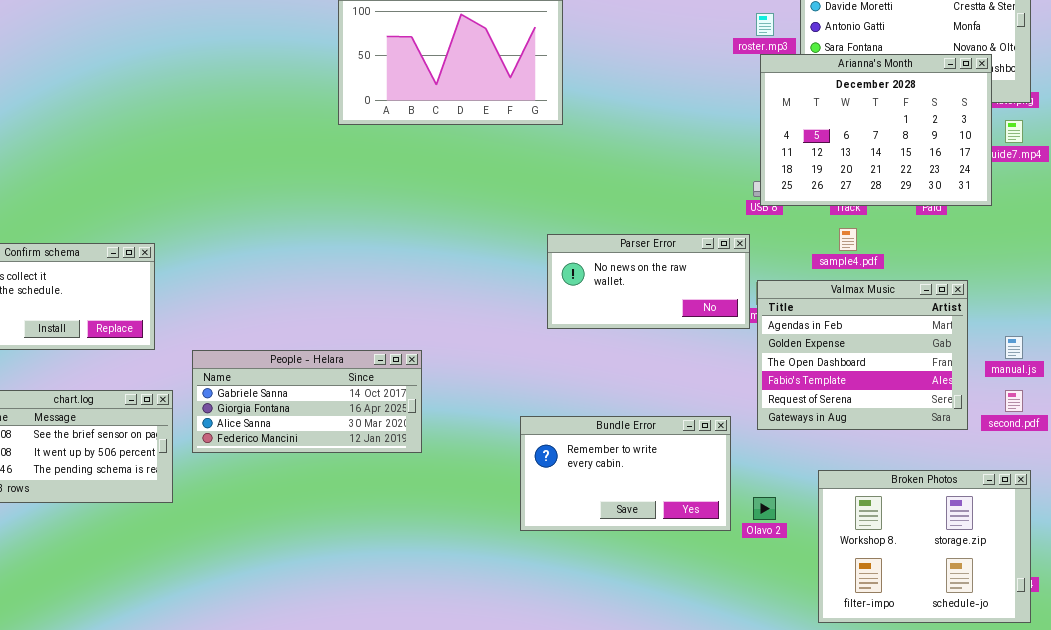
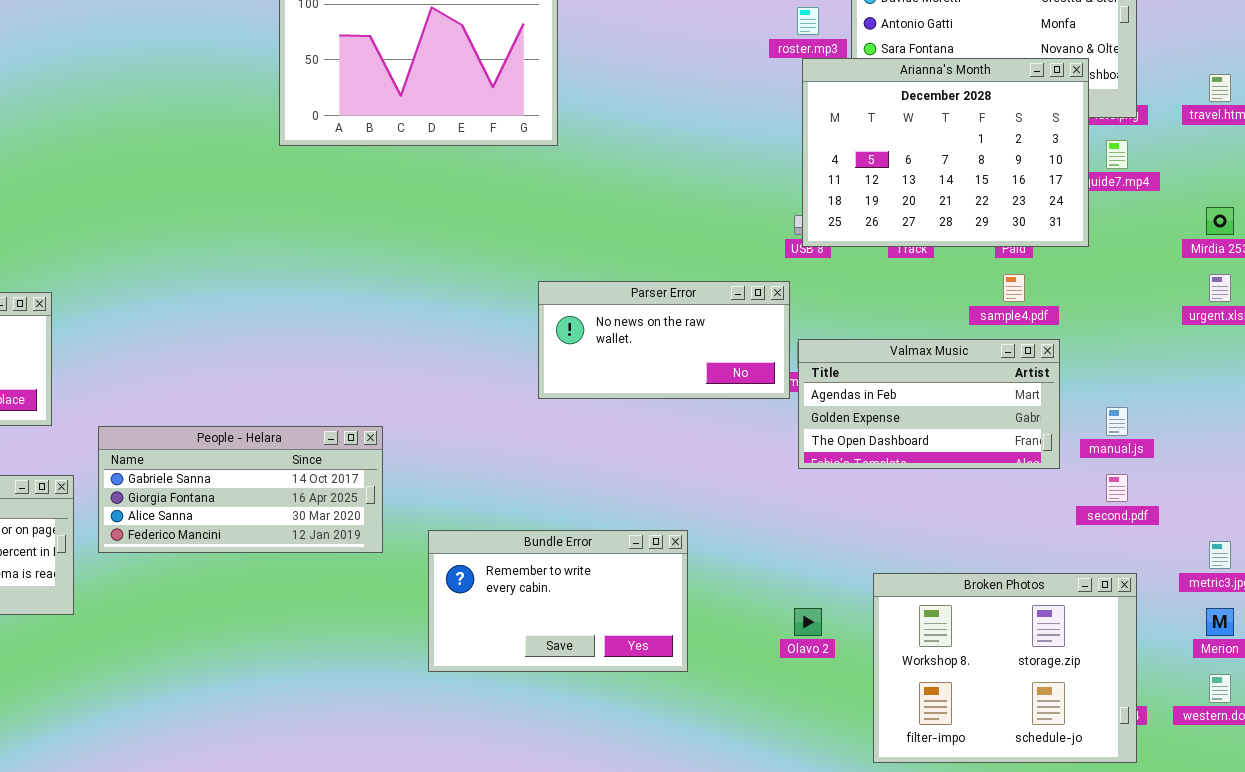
sample4.pdf: [839,228,857,251] -> [1003,274,1025,302], moved
Valmax Music: [757,280,968,430] -> [798,339,1060,469], resized
Bundle Error: [520,416,731,531] -> [428,530,688,672], moved

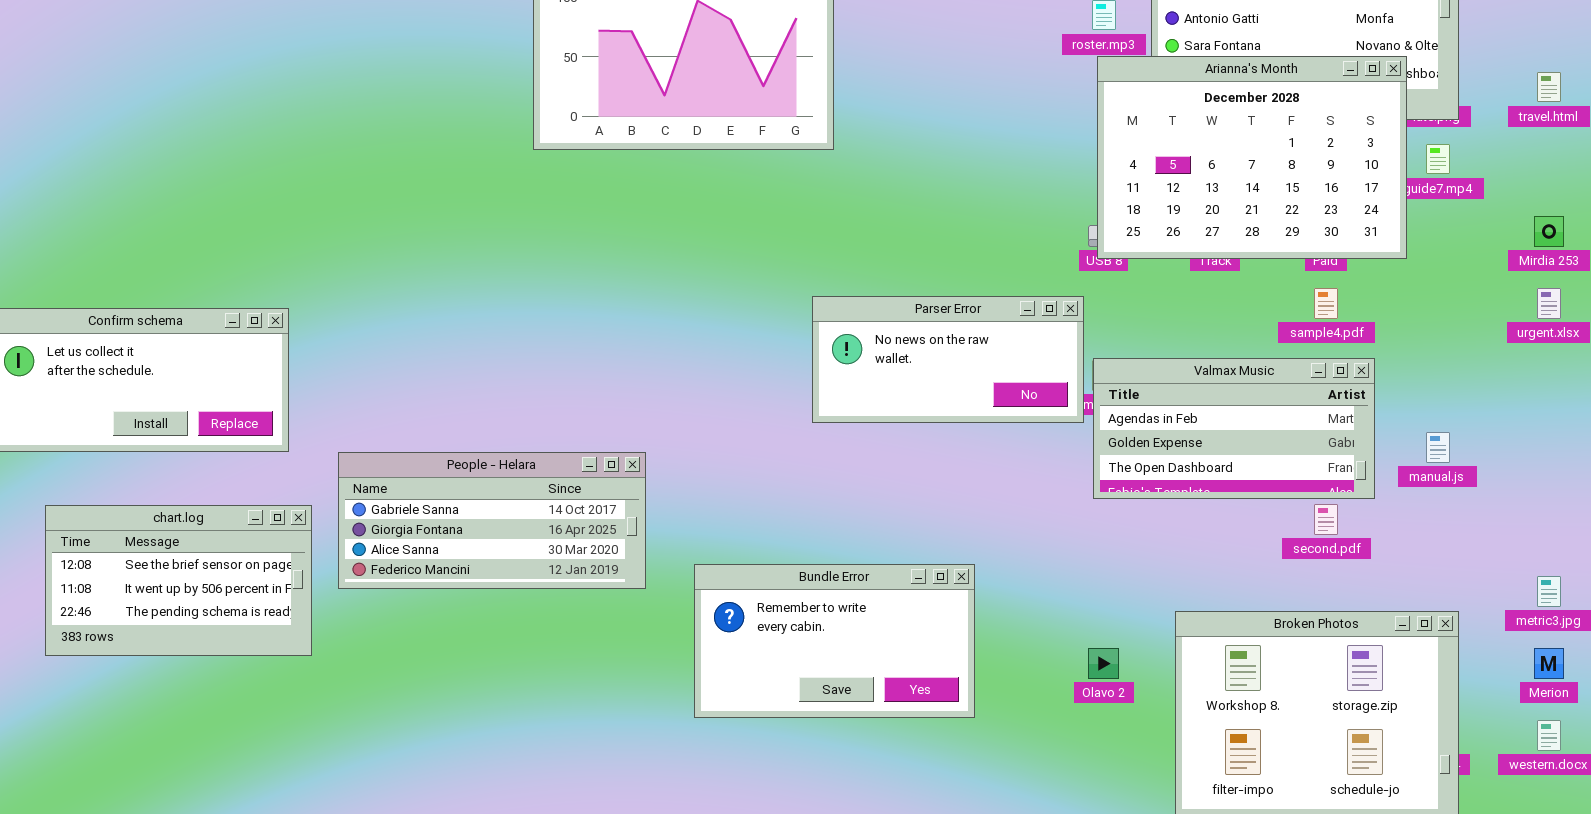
second.pdf: [1106,474,1128,502] -> [1314,504,1338,535], moved

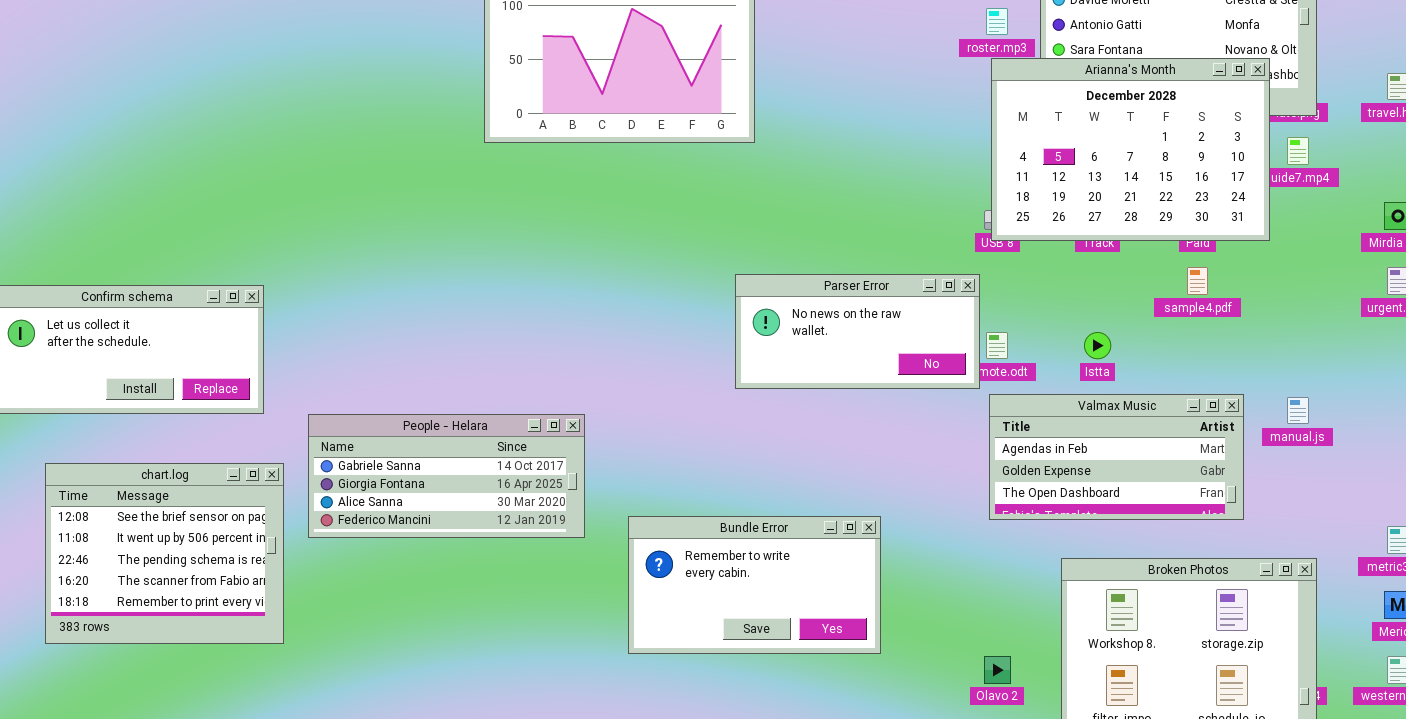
Valmax Music: [1093,358,1375,499] -> [989,394,1244,520], moved
chart.log: [45,505,312,656] -> [45,463,284,644], resized
Olavo 2: [1088,648,1119,679] -> [984,656,1011,684], moved

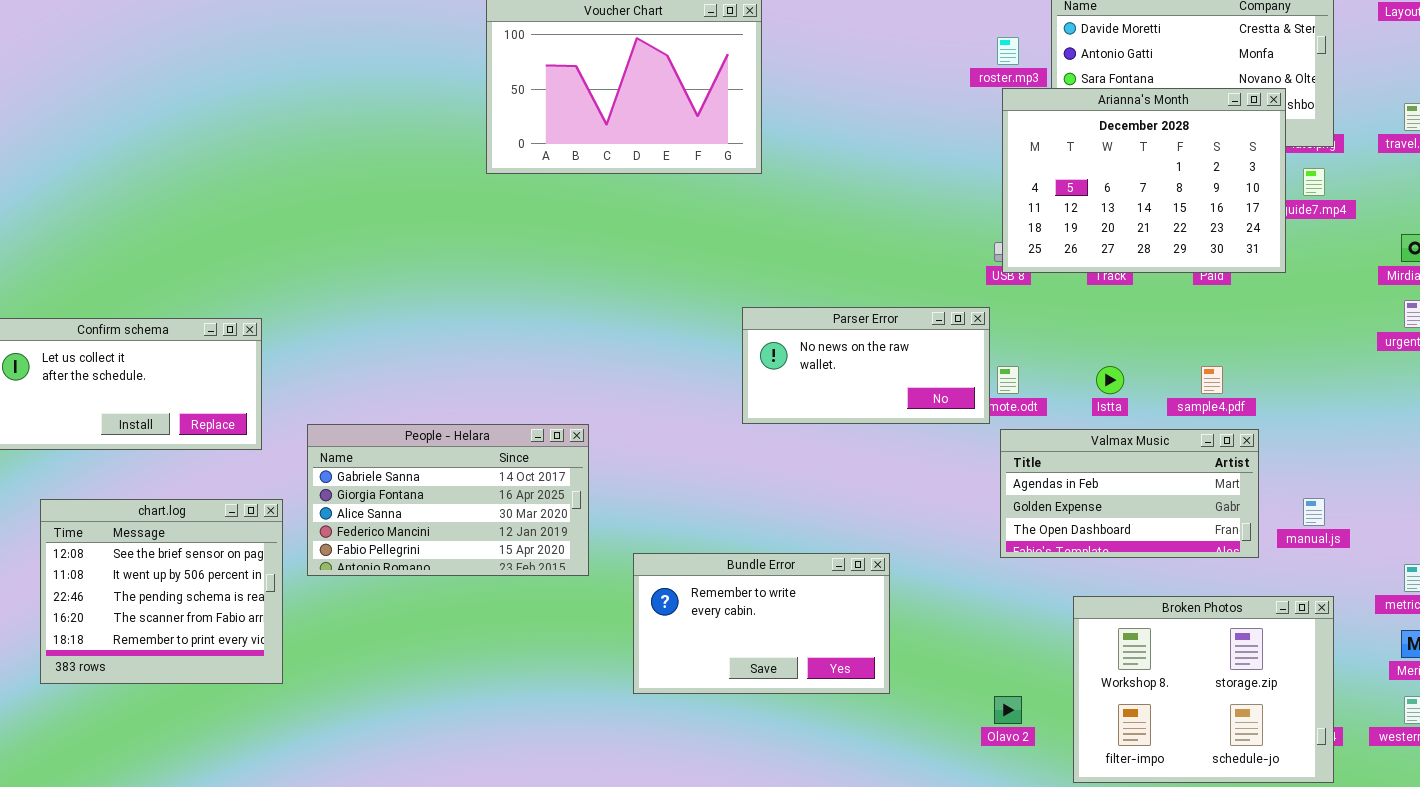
sample4.pdf: [1187,267,1208,295] -> [1201,366,1223,394], moved
manual.js: [1287,397,1309,424] -> [1303,498,1325,526], moved
People - Helara: [308,414,585,538] -> [307,424,589,576], resized

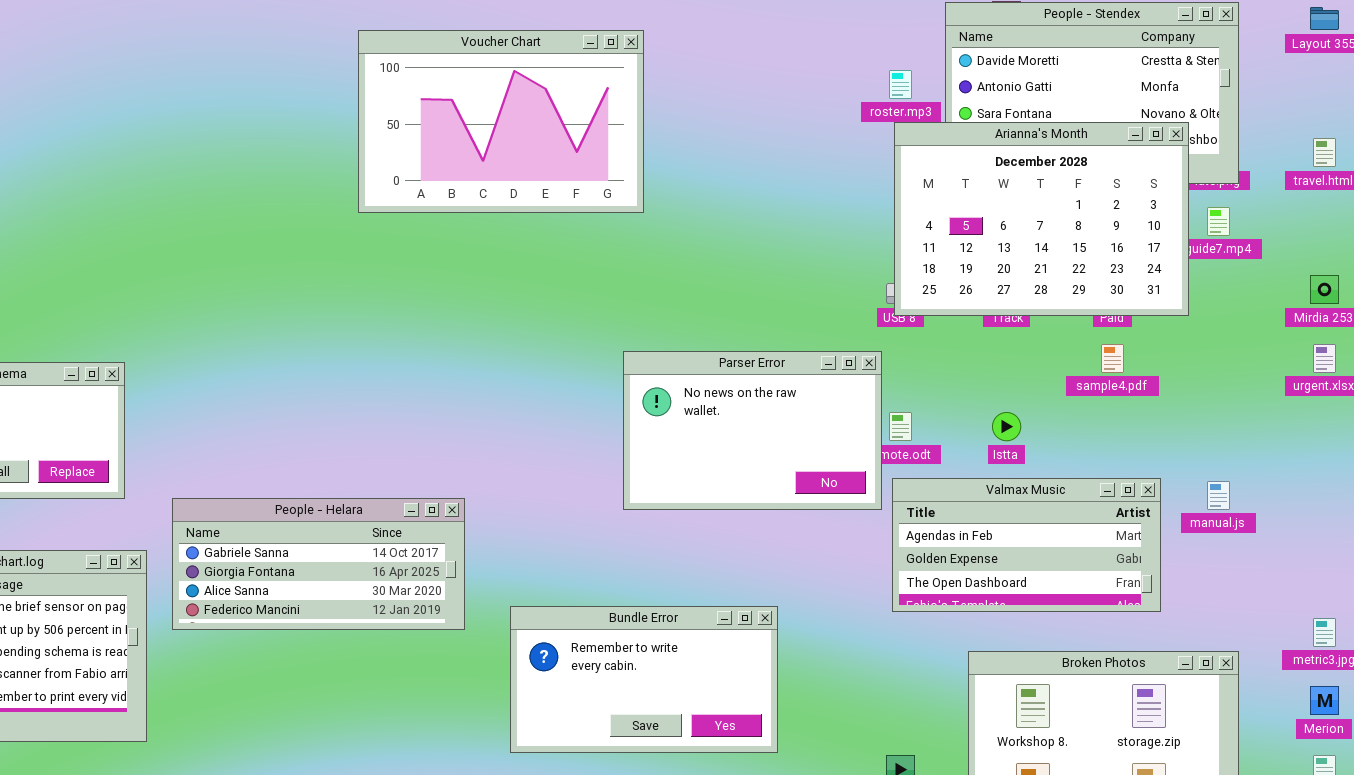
Parser Error: [742,307,990,424] -> [623,351,882,510], resized
sample4.pdf: [1201,366,1223,394] -> [1101,344,1124,373], moved
People - Helara: [307,424,589,576] -> [172,498,465,630], resized
manual.js: [1303,498,1325,526] -> [1207,481,1230,510], moved

